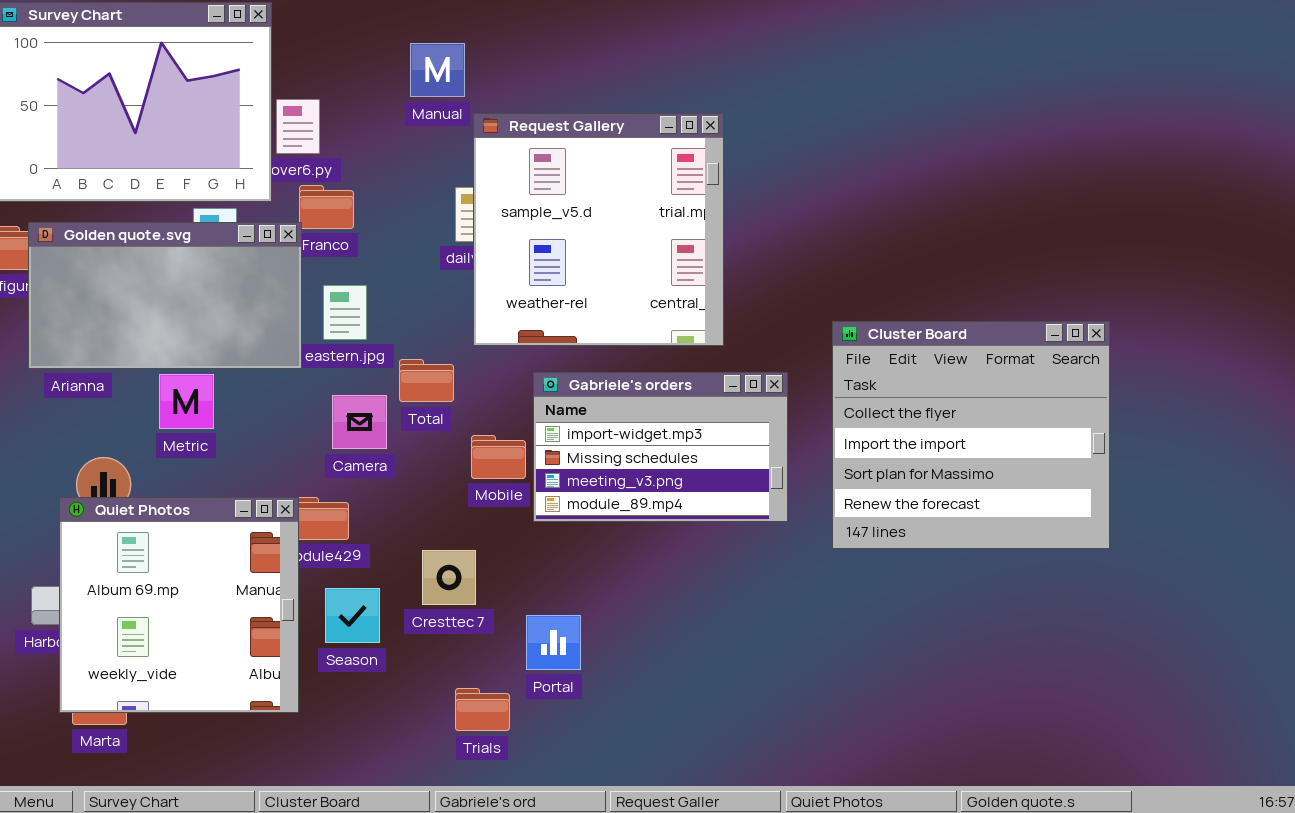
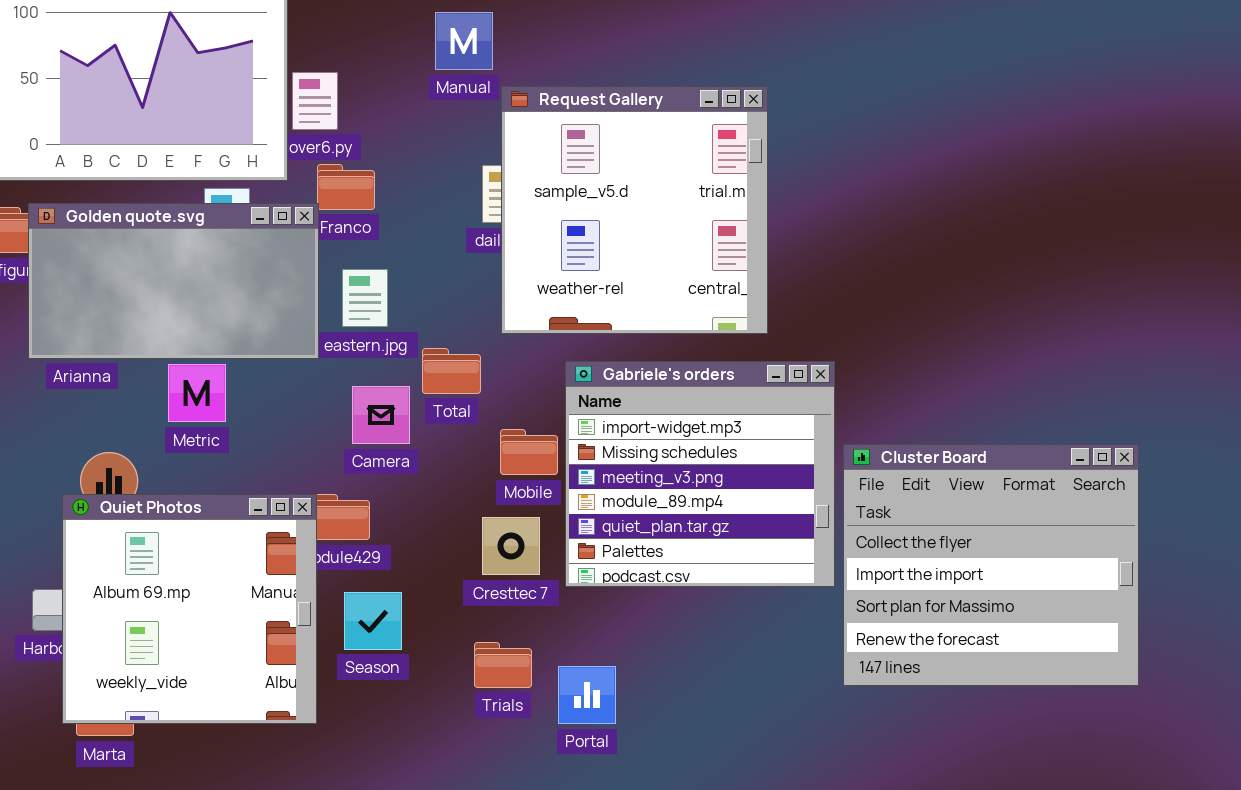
Cluster Board: [832,321,1110,549] -> [843,444,1139,686], moved
Gabriele's orders: [533,372,788,522] -> [565,361,835,587], resized
Cresttec 7: [422,550,476,605] -> [482,517,540,575], moved
Portal: [526,615,581,670] -> [558,666,616,724], moved
Trials: [455,688,510,731] -> [474,642,532,688], moved

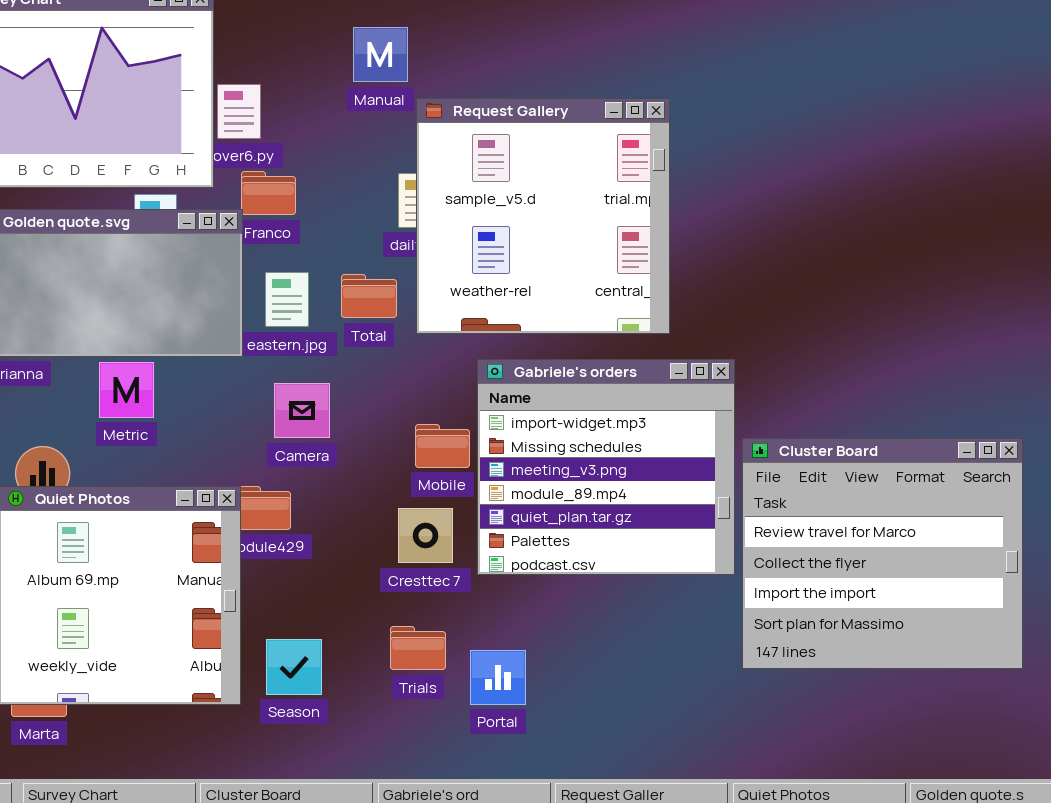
Total: [422,348,481,394] -> [341,274,397,318], moved
Cluster Board: [843,444,1139,686] -> [742,438,1023,669], scrolled up 1 row
Season: [344,592,402,650] -> [266,639,322,695], moved

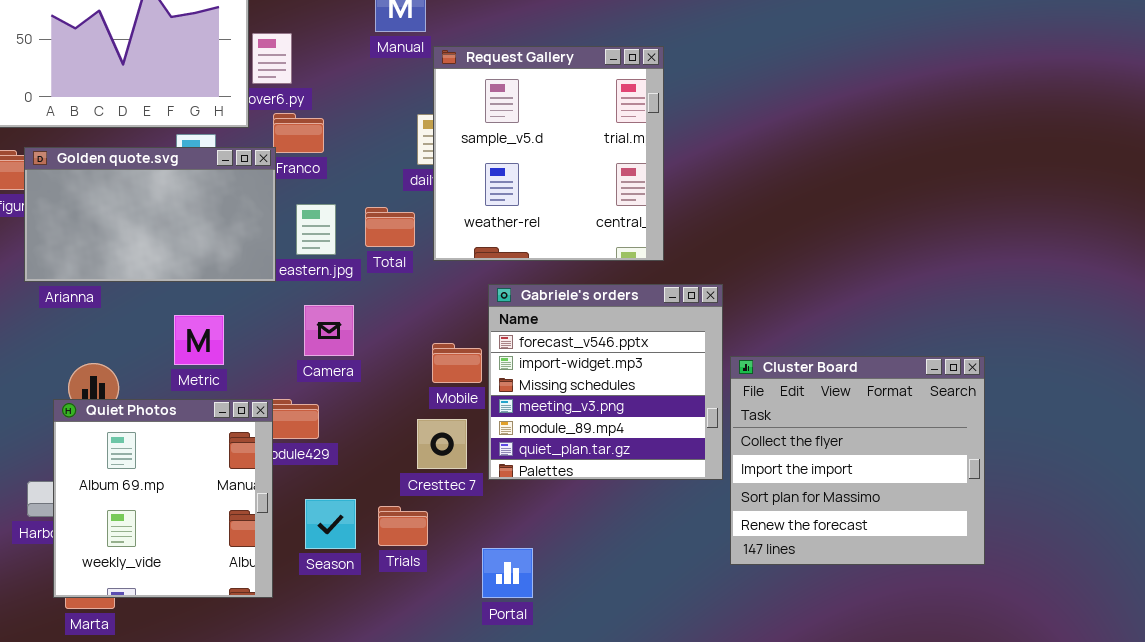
Gabriele's orders: [477,359,735,575] -> [488,284,723,480], scrolled up 1 row
Metric: [99,362,154,418] -> [174,315,224,365], moved
Cluster Board: [742,438,1023,669] -> [730,356,985,565], scrolled down 1 row
Trials: [390,626,446,670] -> [378,506,428,546], moved
Season: [266,639,322,695] -> [305,499,356,549], moved

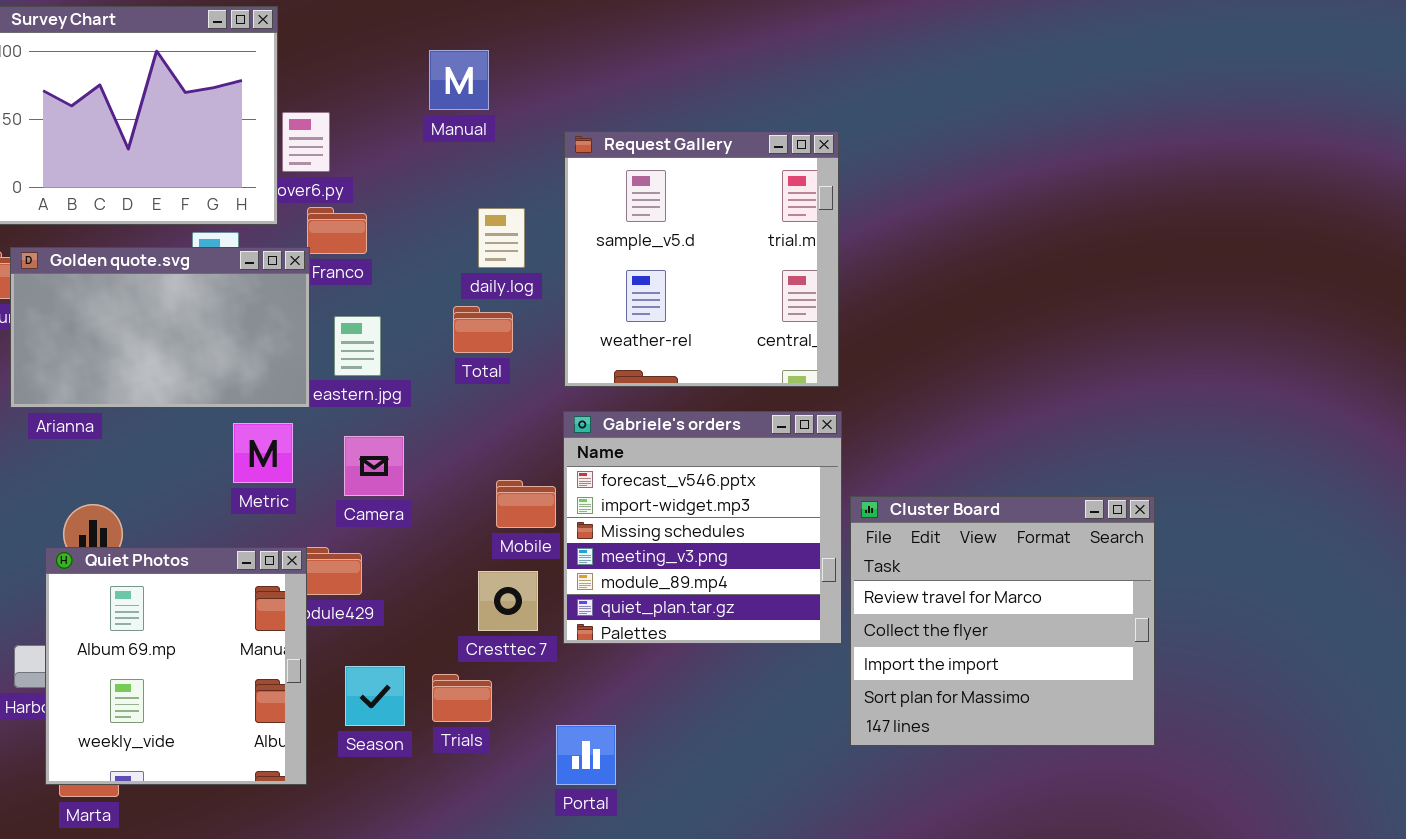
Request Gallery: [433,46,664,261] -> [564,131,839,387], moved
Total: [365,207,415,247] -> [453,306,513,353], moved
Metric: [174,315,224,365] -> [233,423,293,483], moved
Cluster Board: [730,356,985,565] -> [850,496,1155,746], scrolled up 1 row

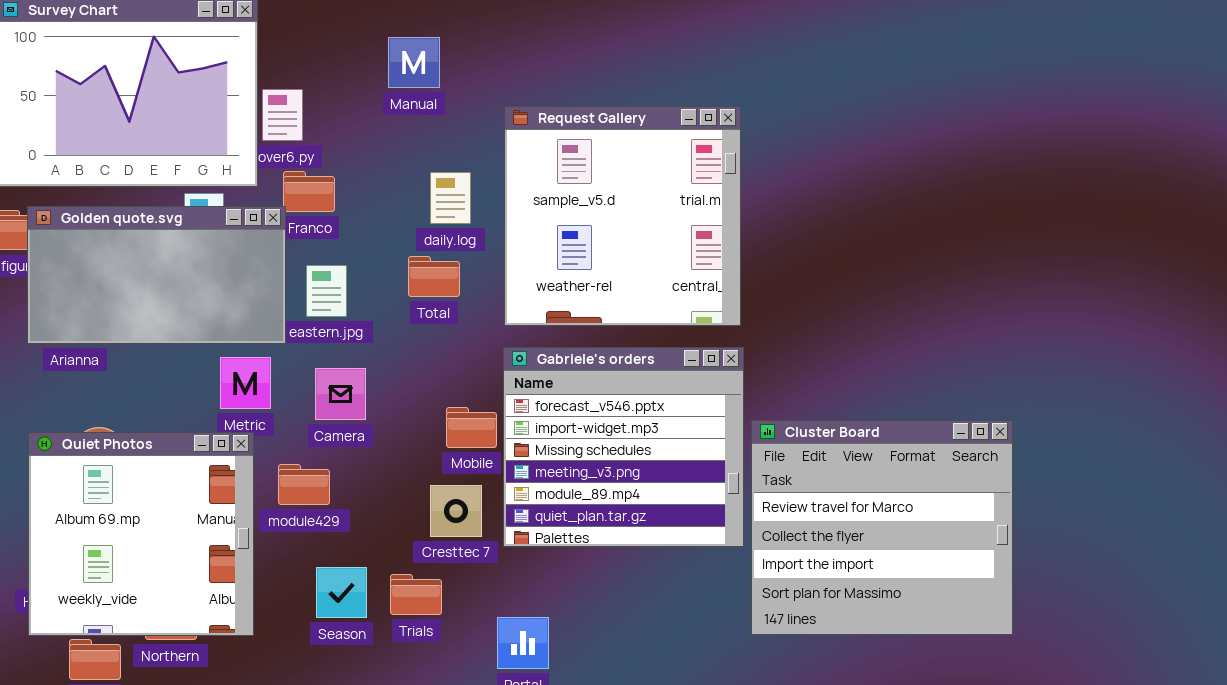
Quiet Photos: [45,547,307,785] -> [28,432,254,636], moved

